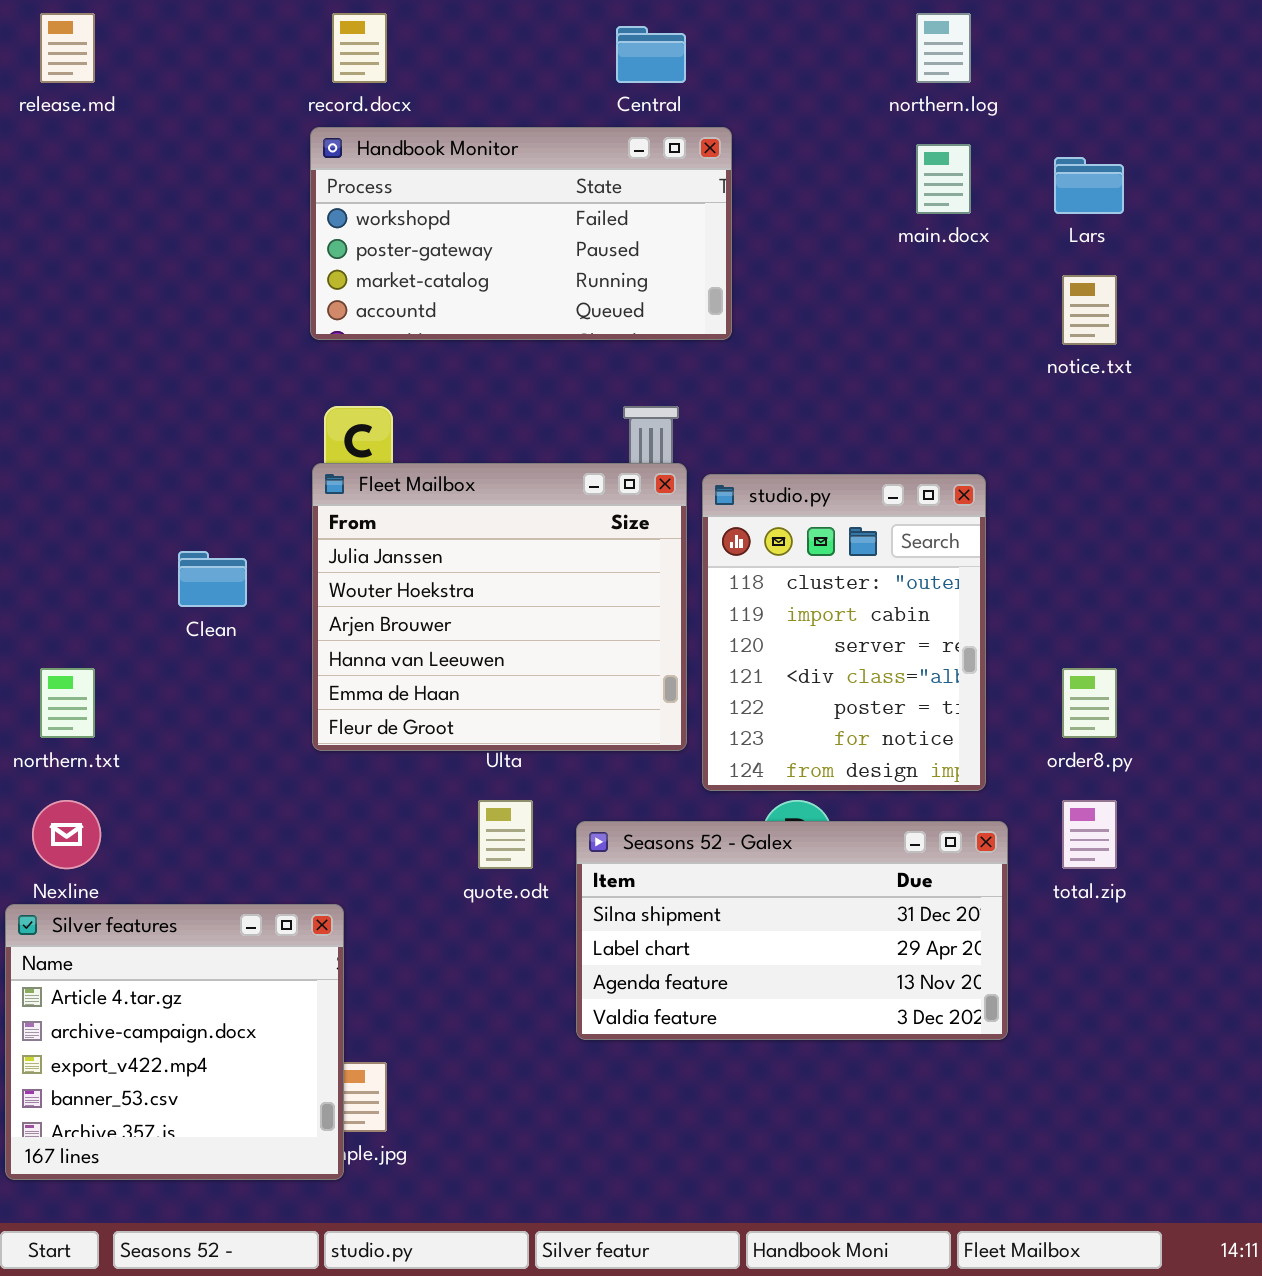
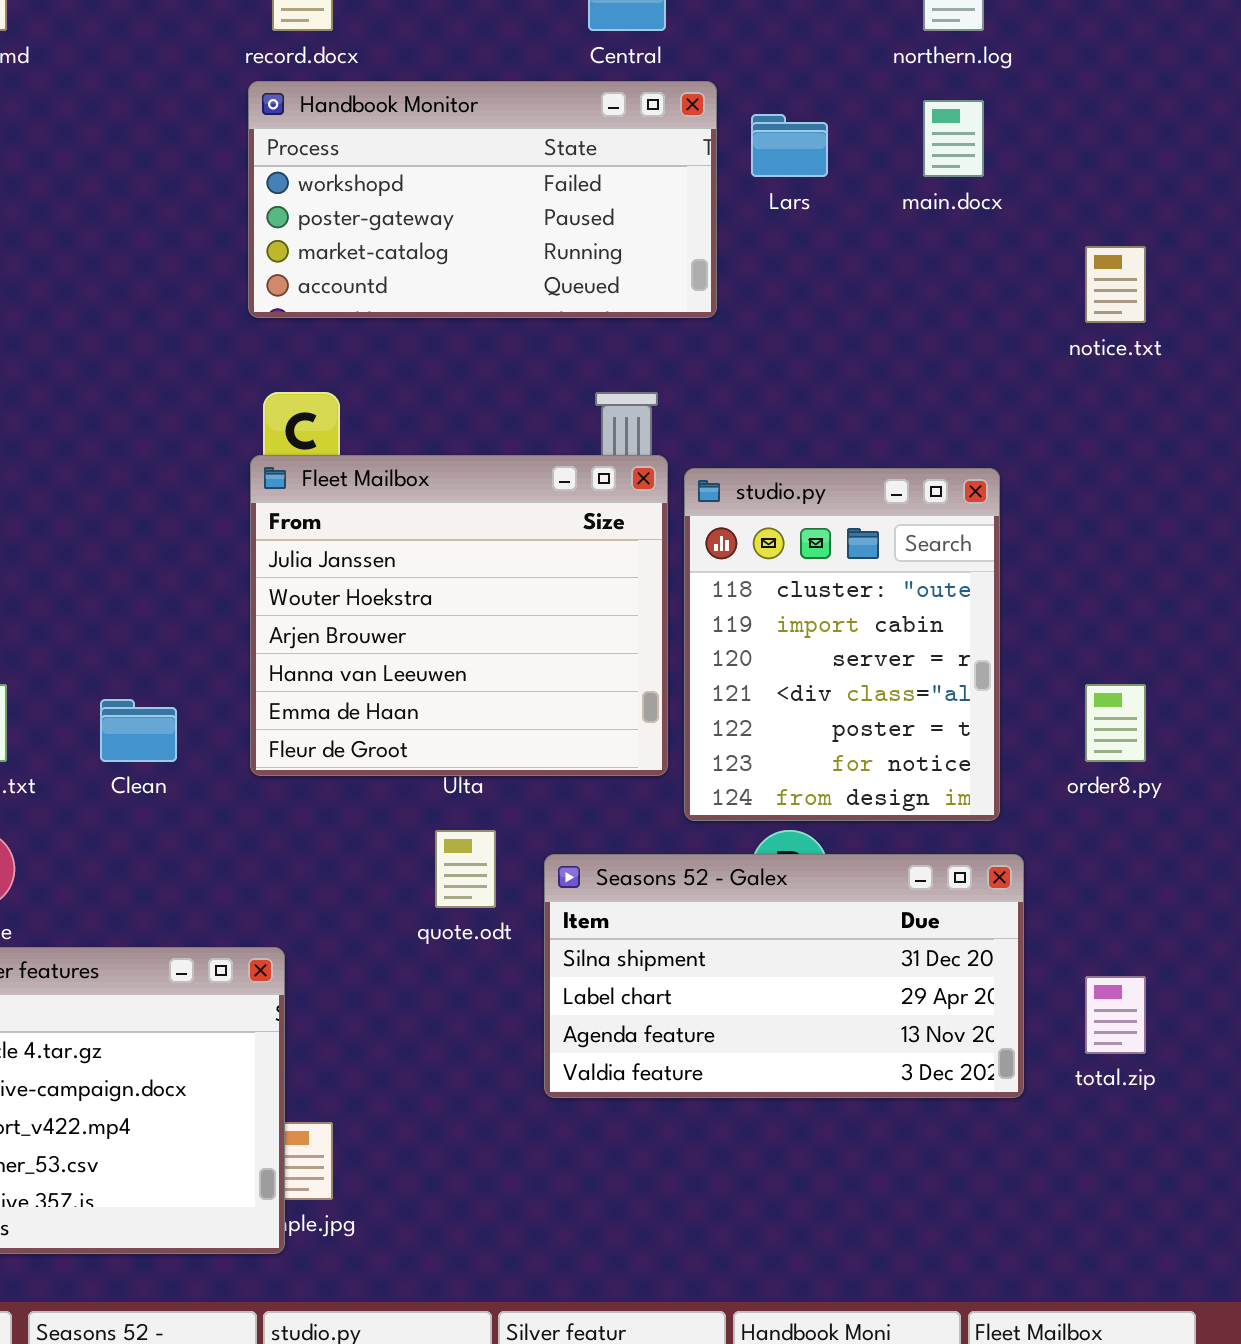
Lars: [1054,157,1124,214] -> [751,114,828,177], moved
Clean: [178,551,247,607] -> [100,699,177,762], moved
total.zip: [1062,800,1117,869] -> [1085,976,1146,1054], moved

